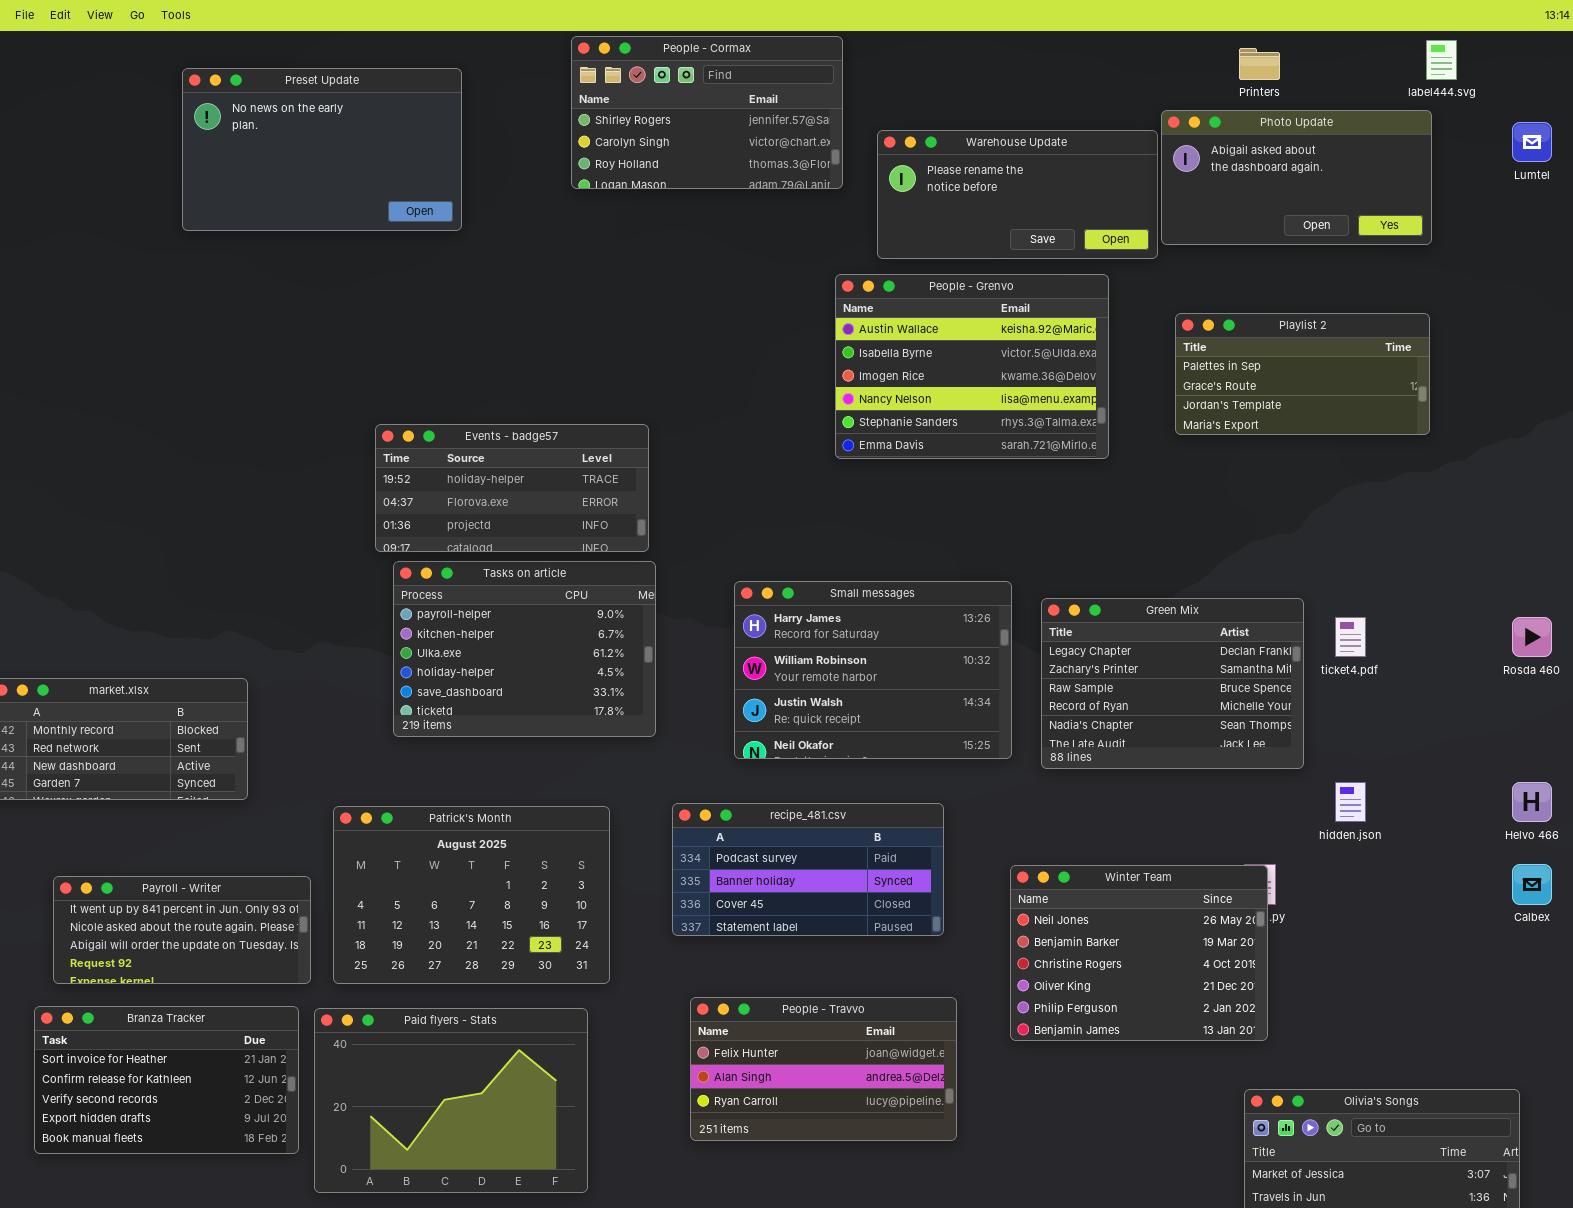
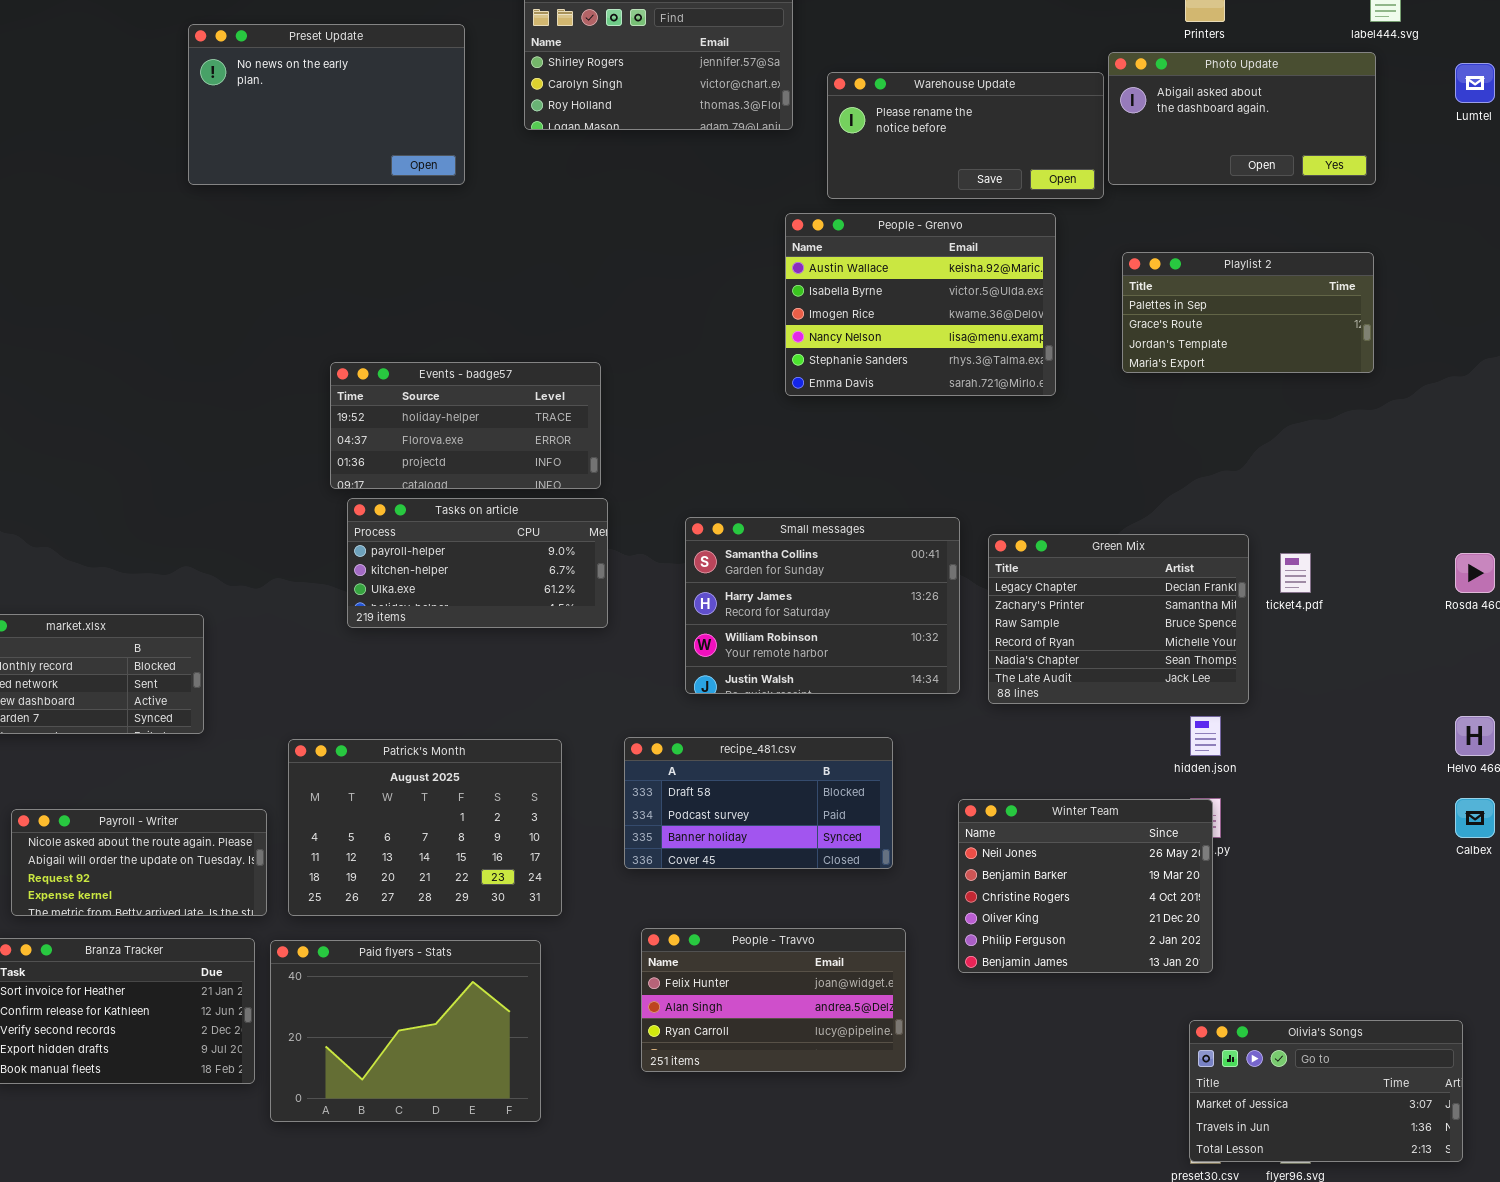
Preset Update: [182,68,462,231] -> [188,24,465,185], moved
Tasks on article: [393,561,656,737] -> [347,498,608,628], resized
Small messages: [734,581,1012,759] -> [685,517,960,694], scrolled up 1 row
hidden.json: [1335,782,1366,822] -> [1190,716,1221,756], moved
recipe_481.csv: [672,803,944,936] -> [624,737,893,869], scrolled up 1 row
Payroll - Writer: [53,876,311,984] -> [11,809,267,916], scrolled down 1 row

